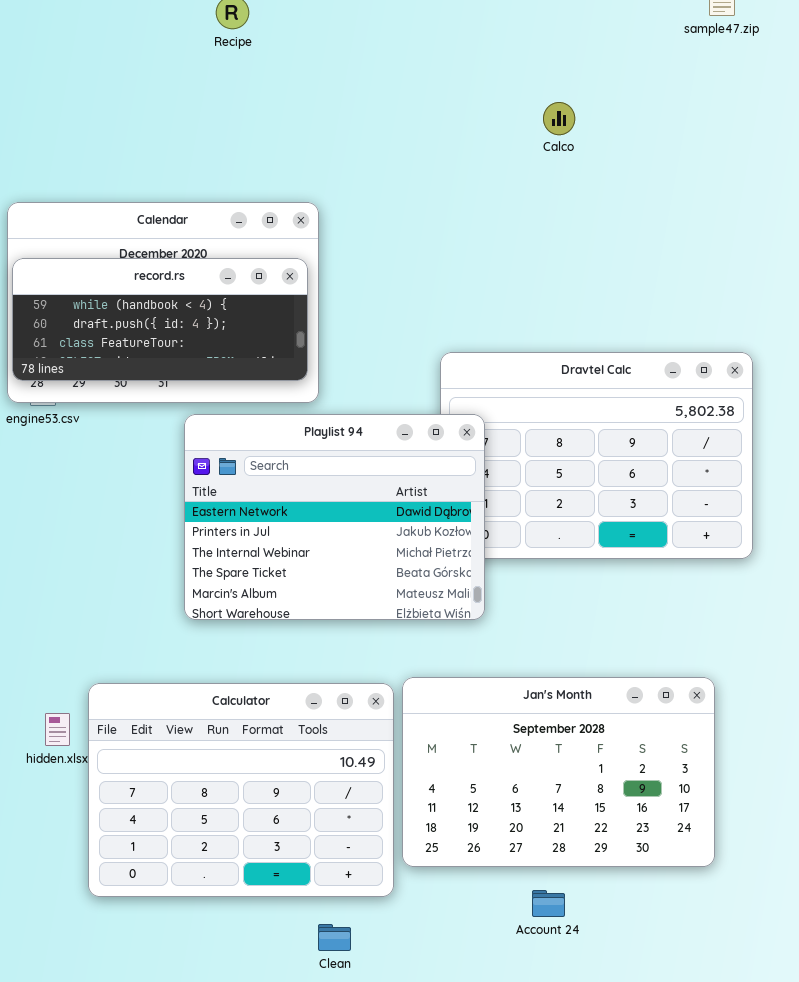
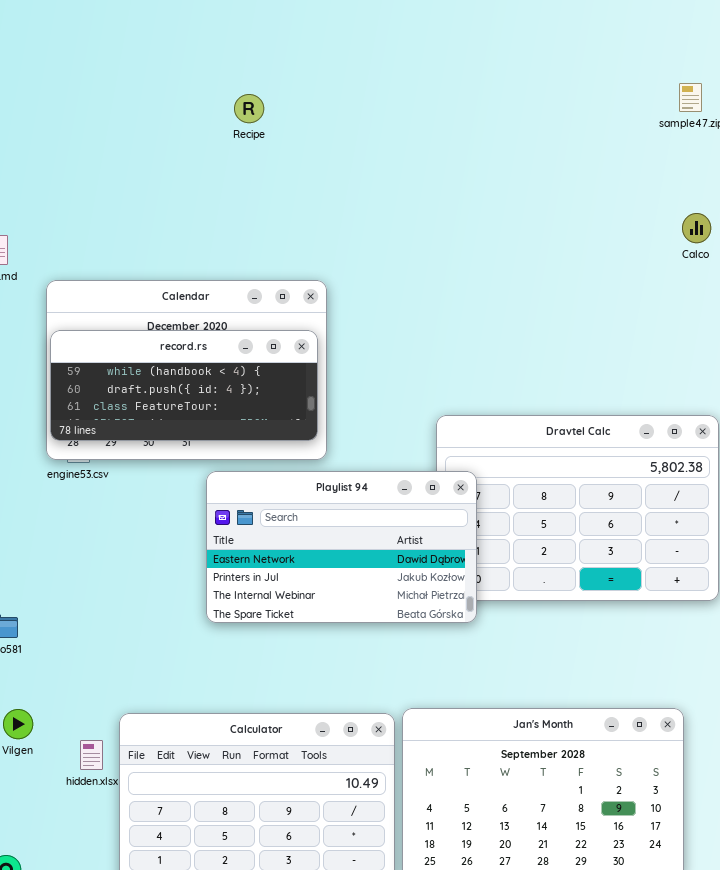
Calco: [543,102,575,135] -> [682,213,711,243], moved
Playlist 94: [184,414,485,620] -> [206,471,477,623], resized

